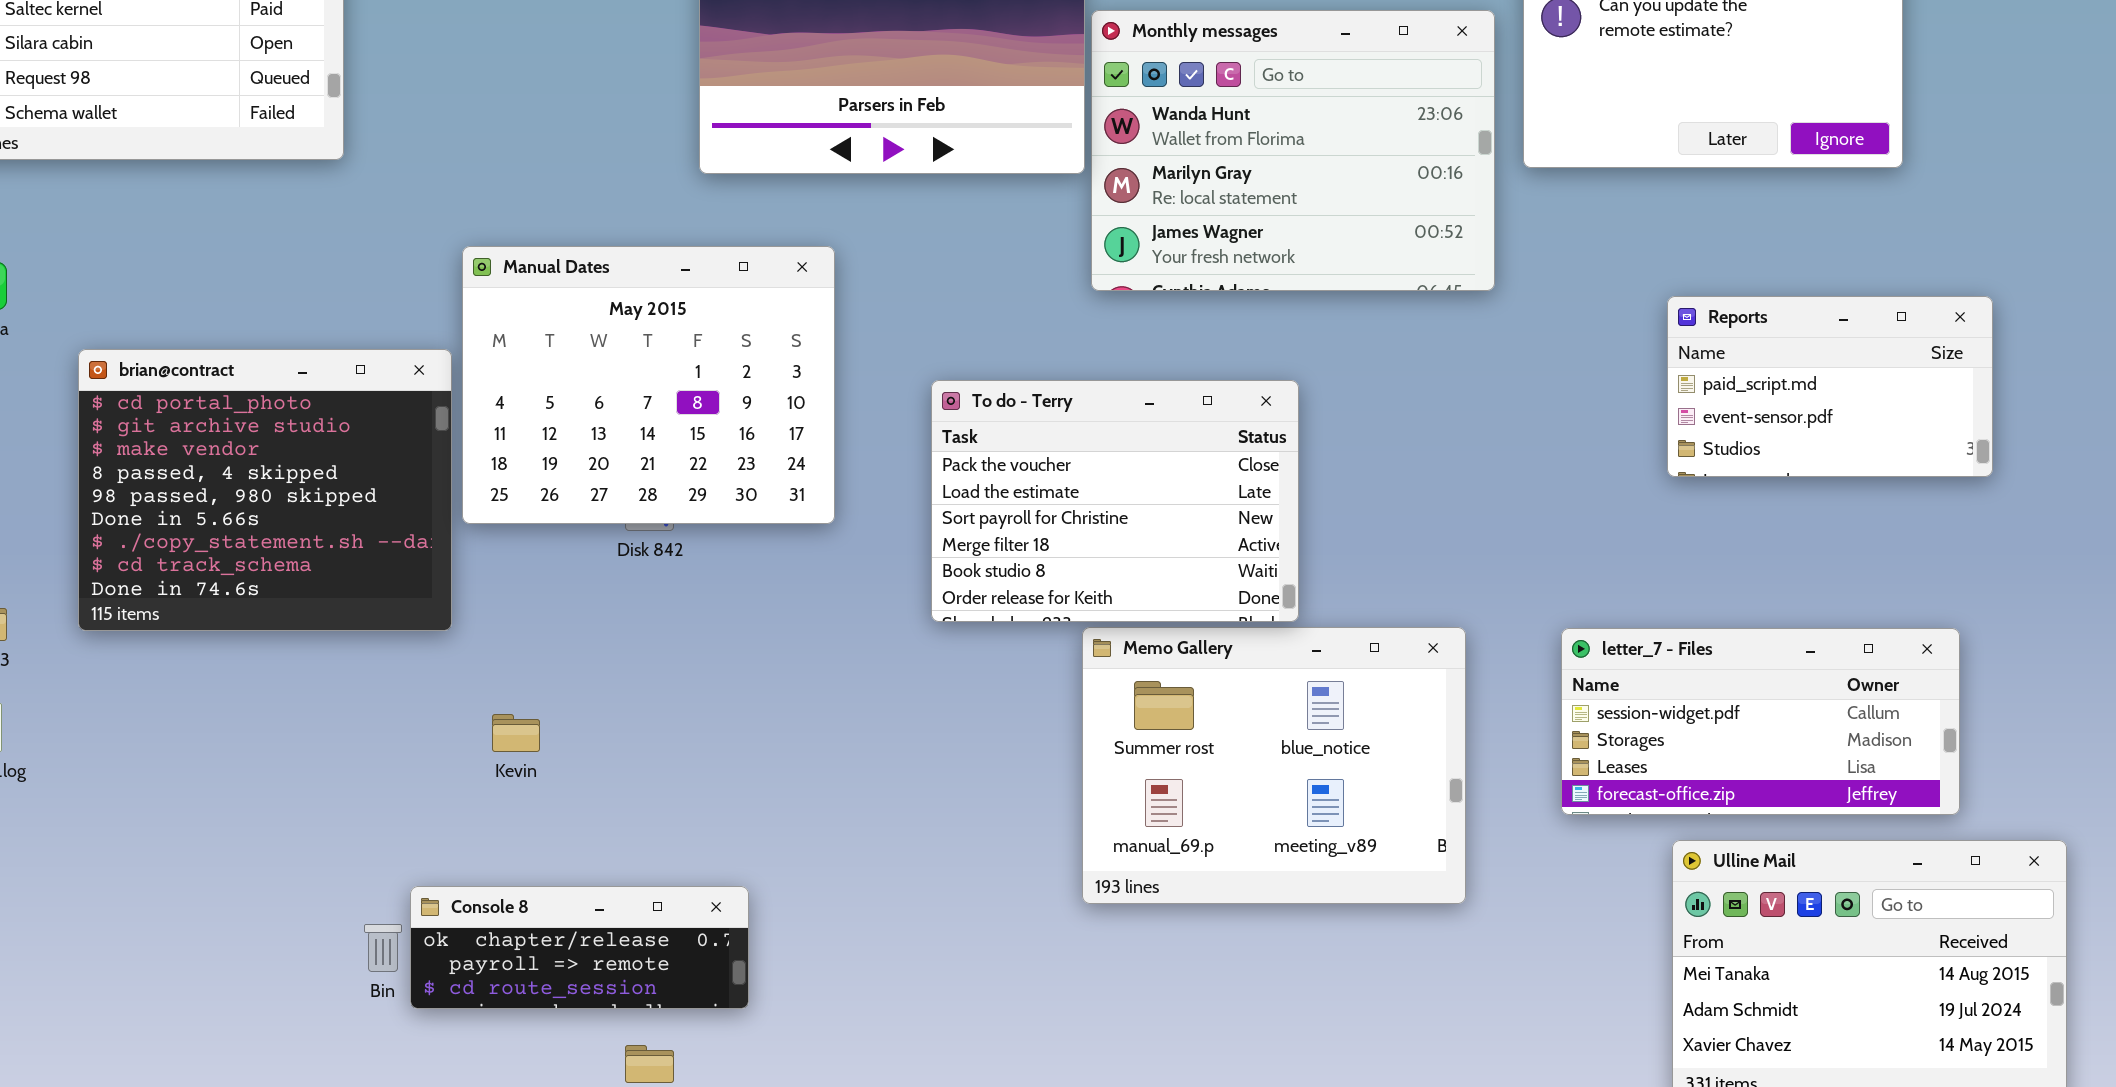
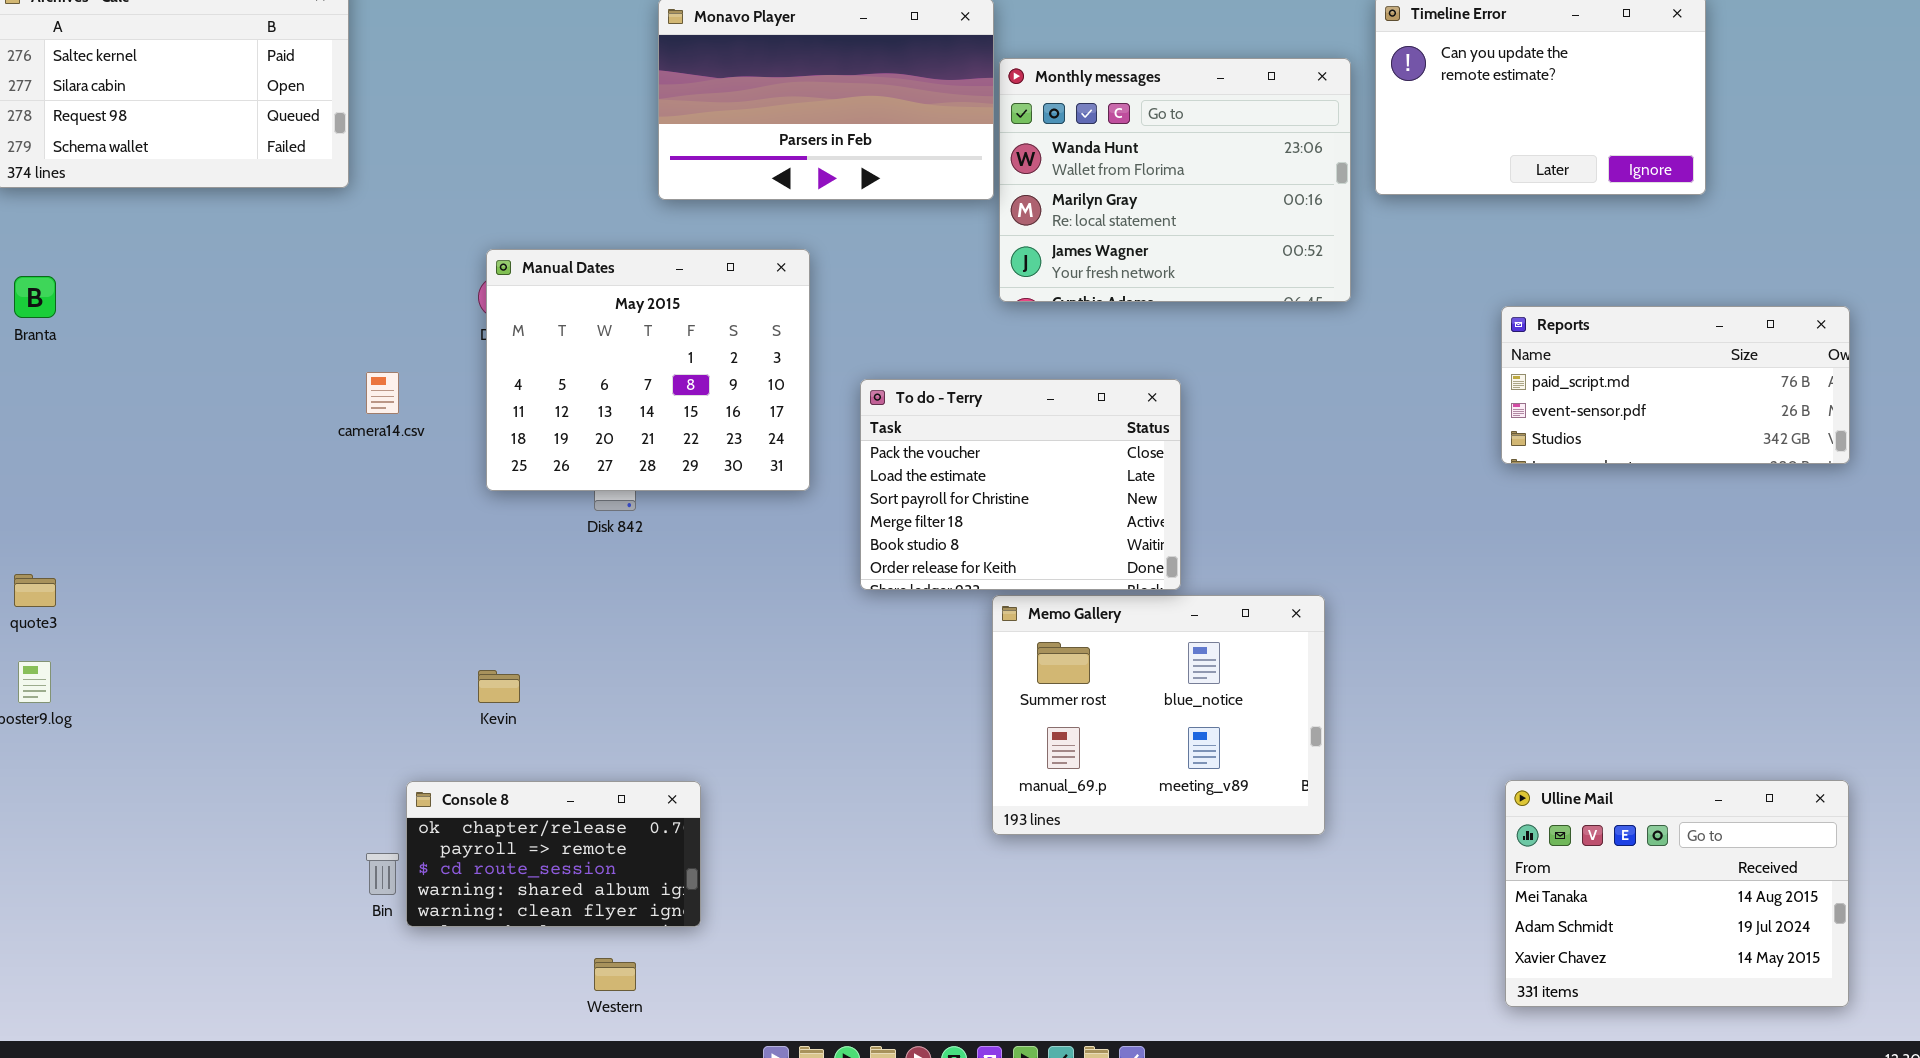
Manual Dates: [462,246,835,524] -> [486,249,810,491], moved
Reports: [1667,296,1993,477] -> [1501,306,1850,464], resized
brian@contract: [78,349,452,631] -> none, closed
letter_7 - Files: [1561,628,1960,815] -> none, closed
Console 8: [410,886,749,1009] -> [406,781,701,927], resized

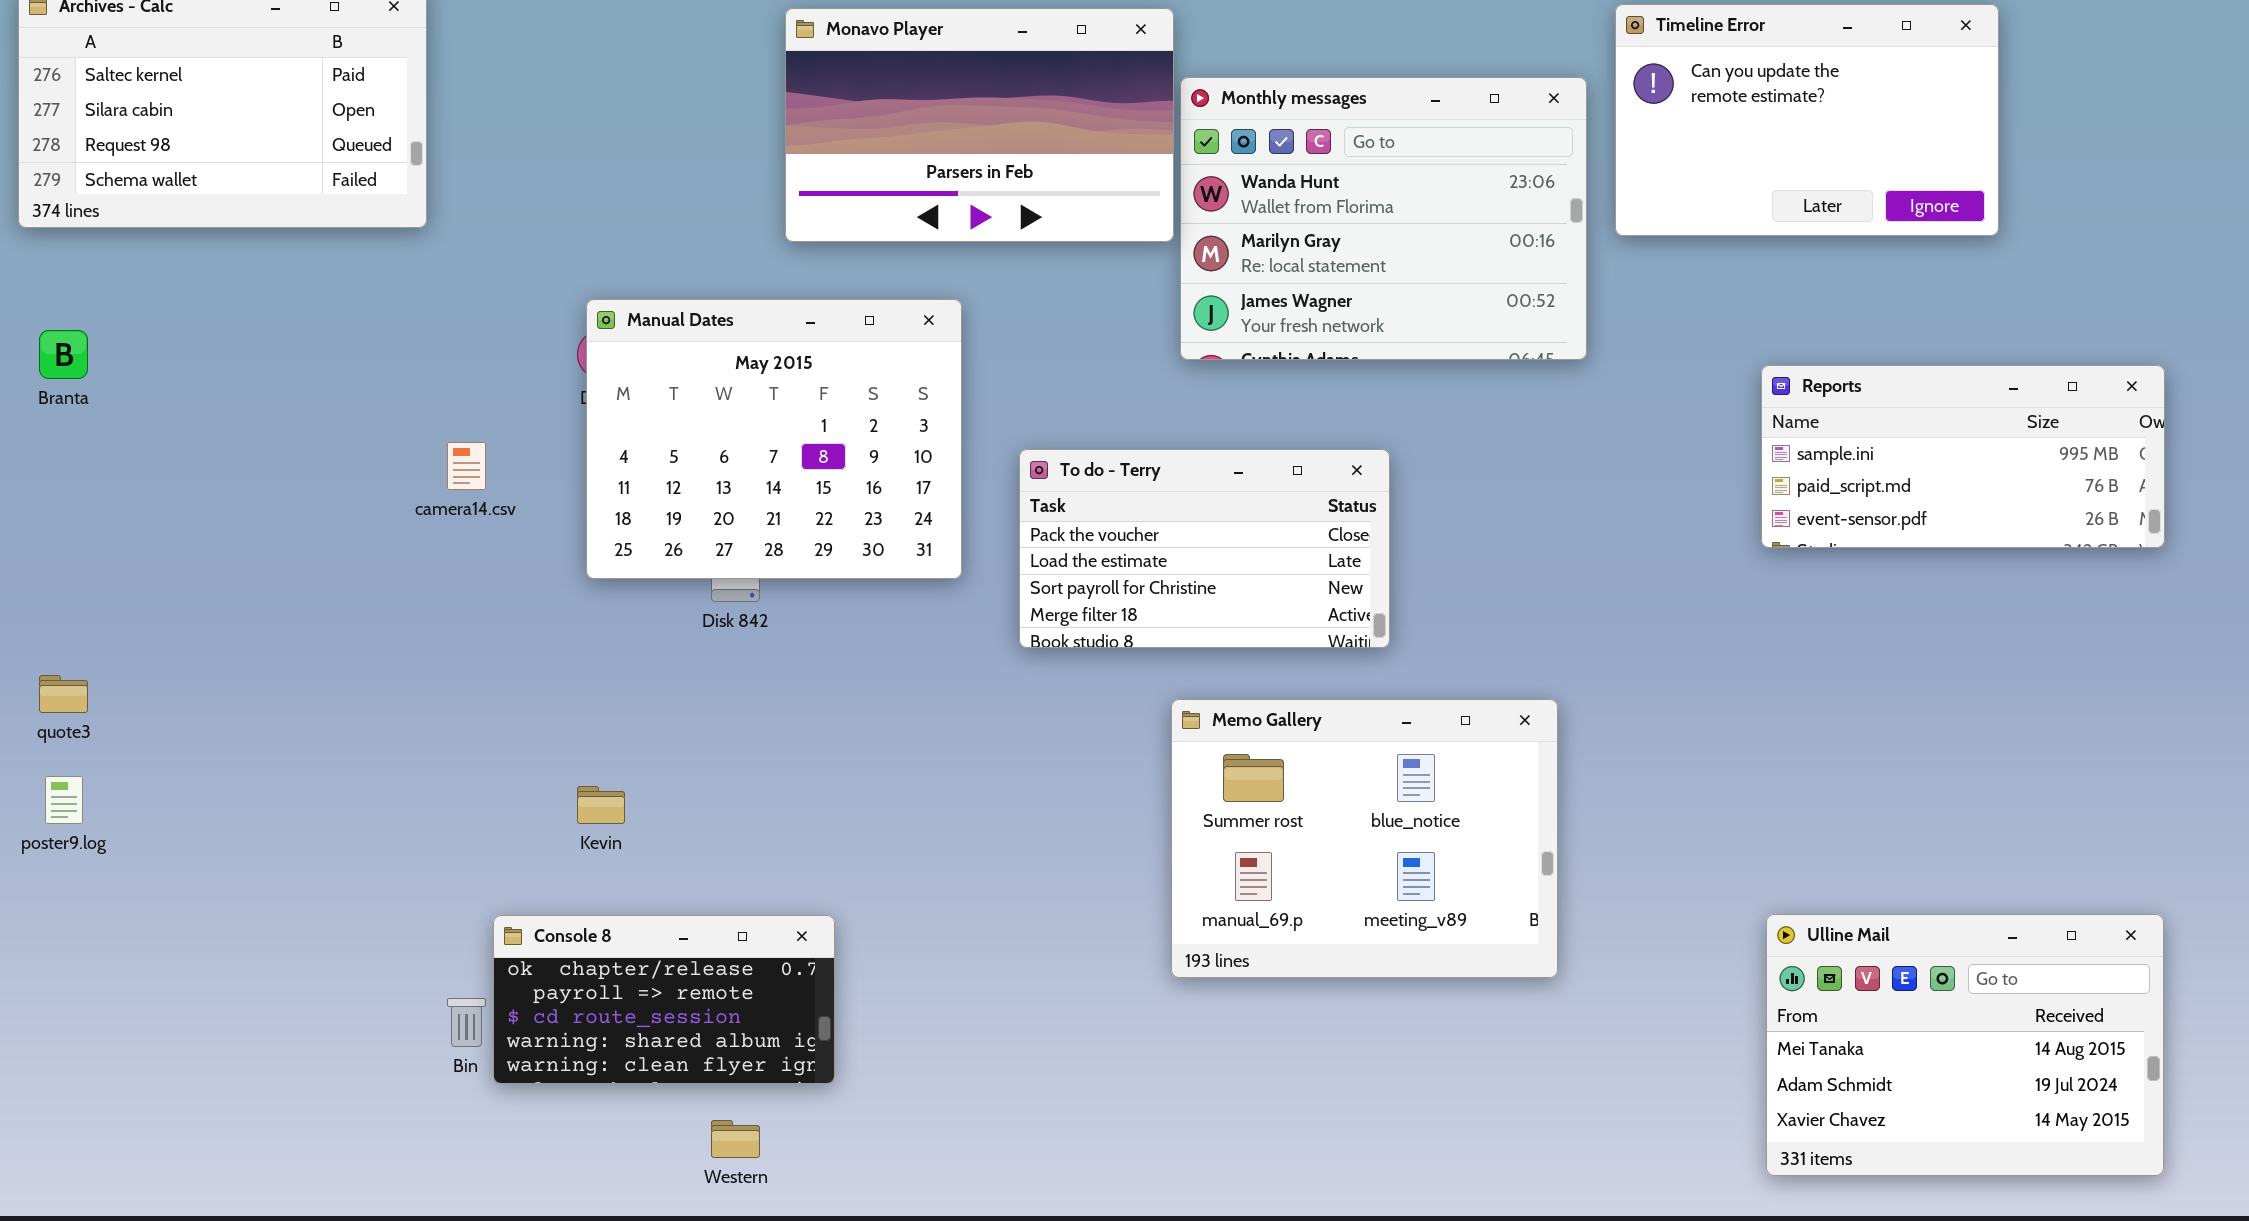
Reports: [1501,306,1850,464] -> [1761,365,2165,548], scrolled up 1 row
To do - Terry: [860,379,1181,590] -> [1019,449,1390,648], resized

